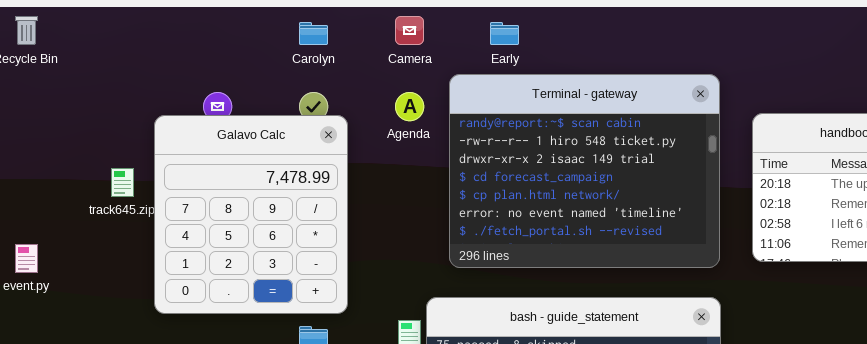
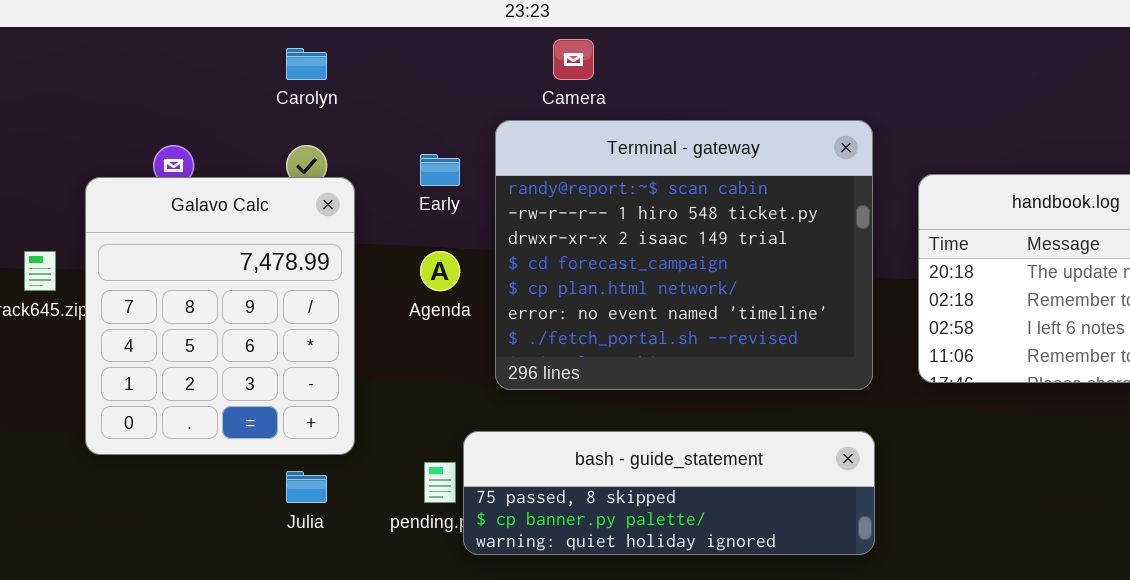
Camera: [395,16,424,45] -> [553,39,594,80], moved
Early: [490,22,519,45] -> [420,154,460,186], moved
Agenda: [395,92,424,121] -> [420,251,460,291], moved

